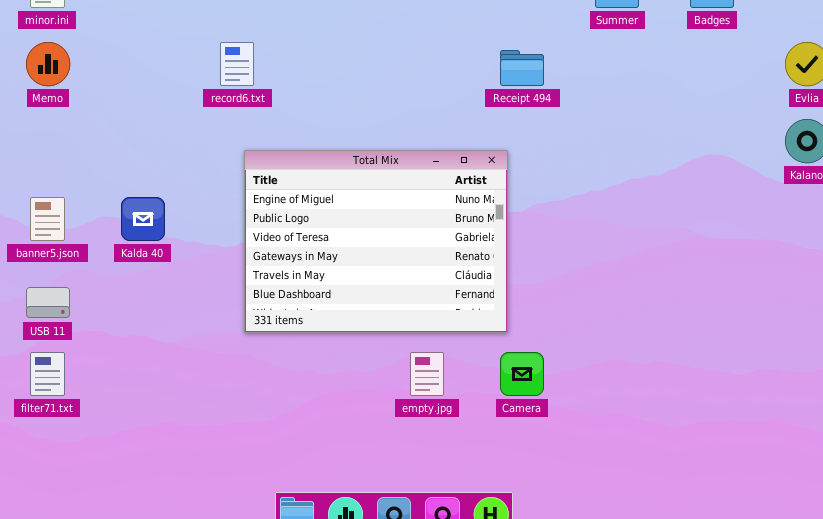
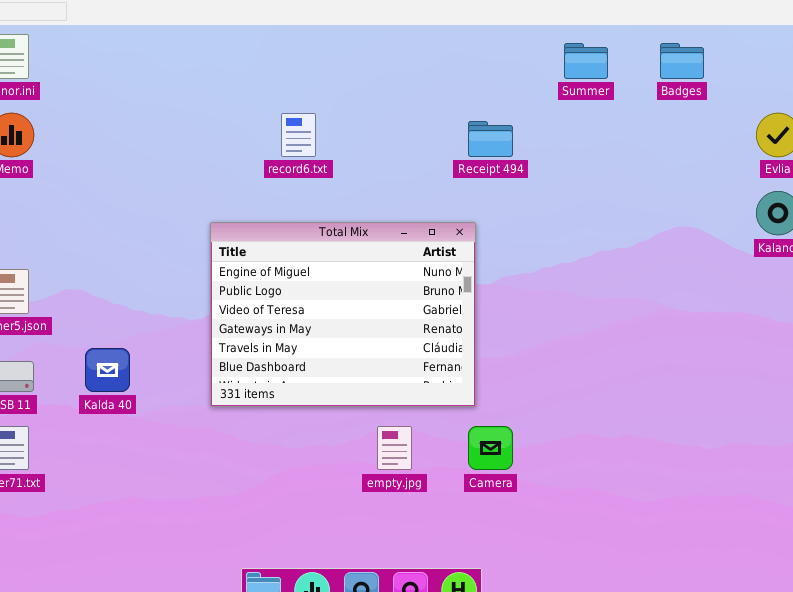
record6.txt: [220,42,254,86] -> [281,113,316,157], moved
Kalda 40: [121,197,165,241] -> [85,348,130,392], moved

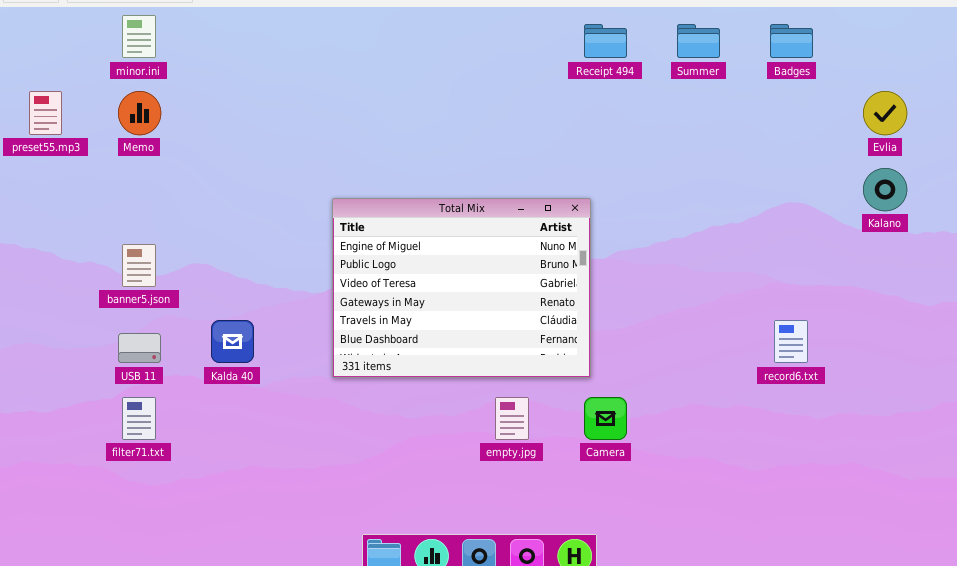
record6.txt: [281,113,316,157] -> [774,320,808,363], moved
Receipt 494: [468,121,513,157] -> [584,24,627,58], moved

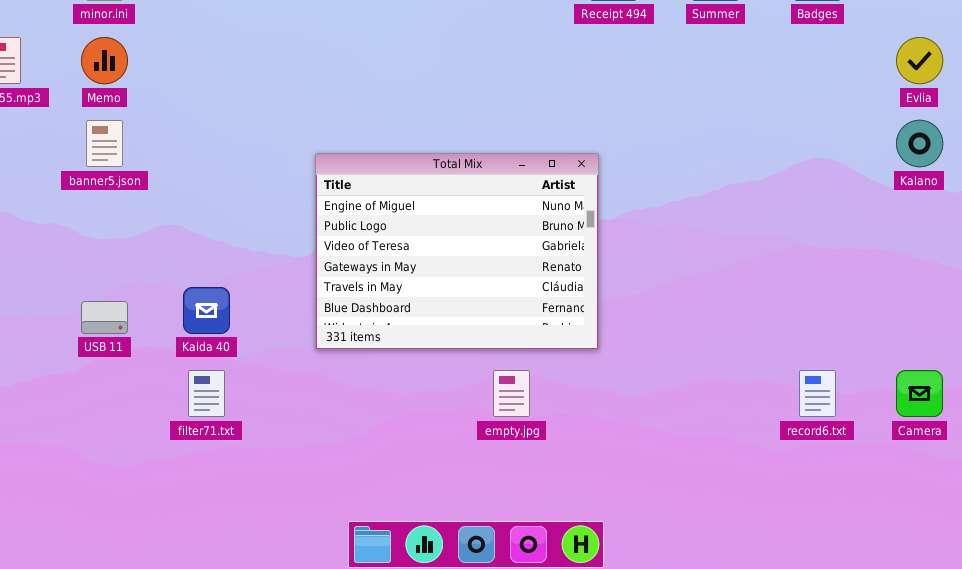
banner5.json: [122,244,156,287] -> [86,120,123,167], moved
record6.txt: [774,320,808,363] -> [799,370,836,417], moved
filter71.txt: [122,397,156,440] -> [188,370,225,417], moved
Camera: [584,397,627,440] -> [896,370,943,417], moved

